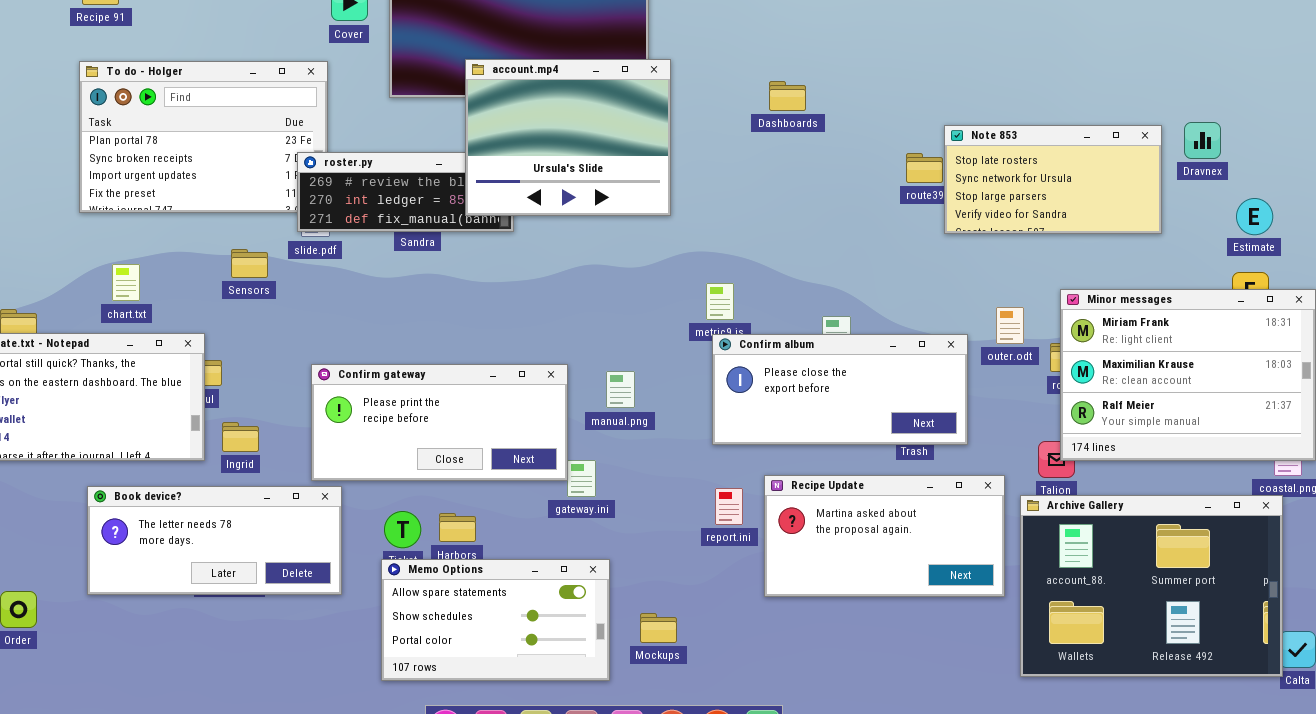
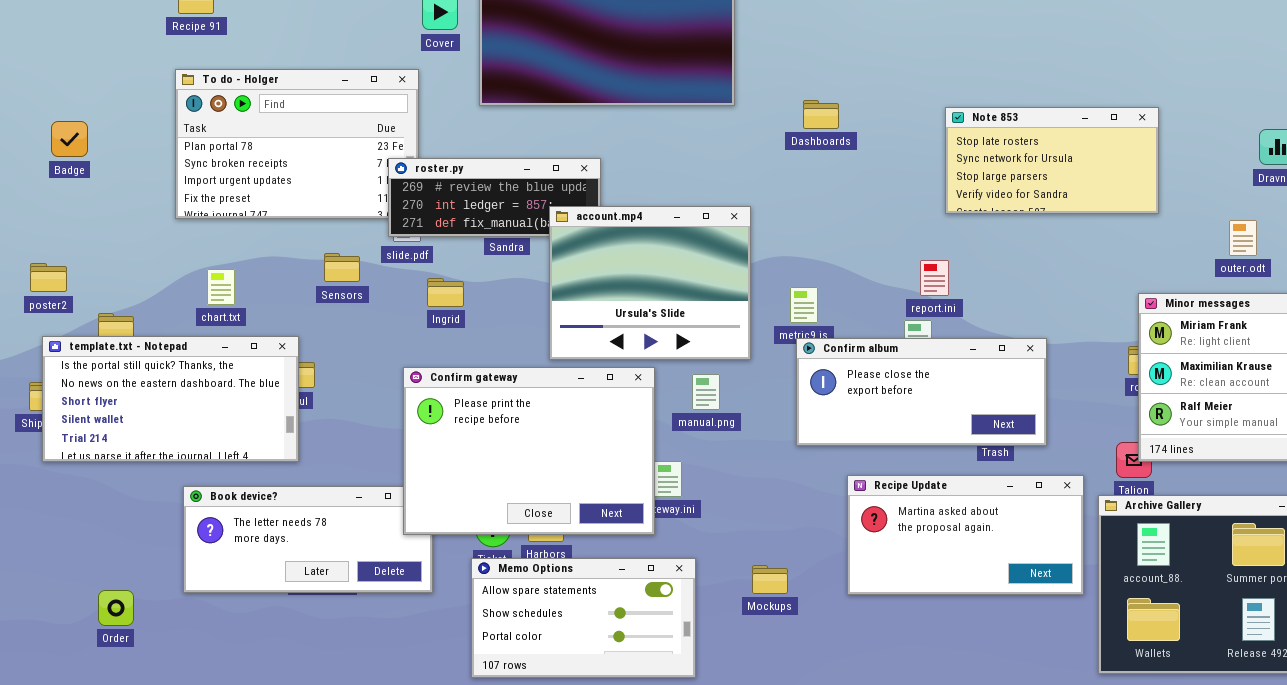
account.mp4: [465,59,671,216] -> [549,206,751,360], moved
Dashboards: [769,81,806,111] -> [803,100,839,129], moved
Note 853: [944,125,1162,234] -> [945,107,1159,214], moved
outer.odt: [996,307,1024,344] -> [1229,220,1257,256], moved
Confirm gateway: [311,364,568,481] -> [403,367,655,535], resized
Ingrid: [222,422,259,452] -> [427,278,464,307], moved
report.ini: [715,488,743,525] -> [920,260,949,296], moved
Mockups: [640,613,677,643] -> [752,565,788,594], moved

